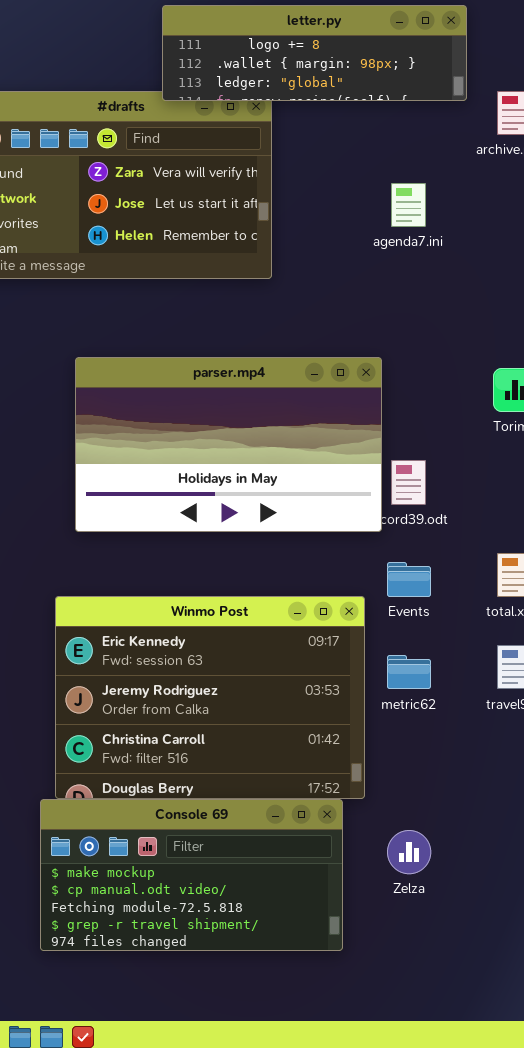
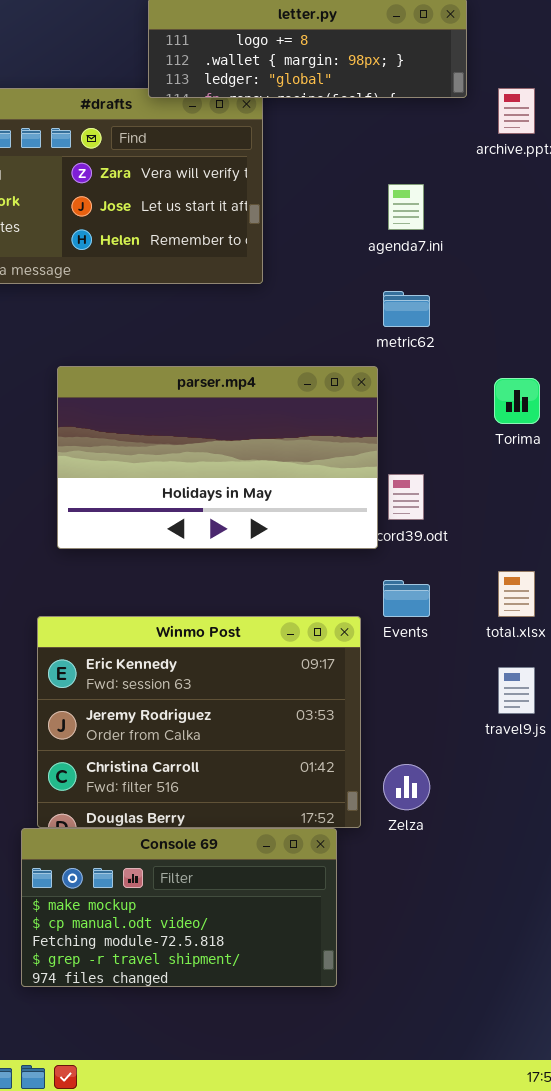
metric62: [387,655,431,689] -> [383,291,430,327], moved
Zelza: [387,830,431,874] -> [383,764,430,810], moved

